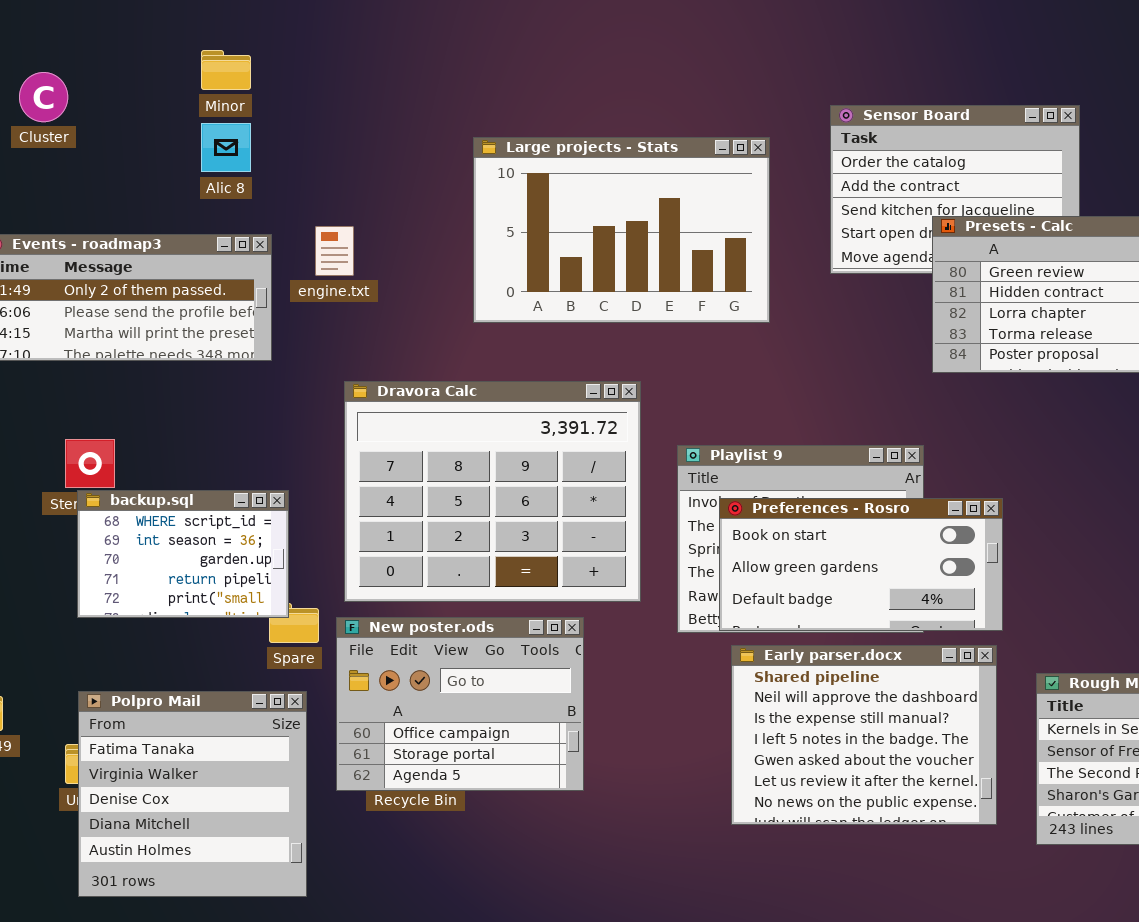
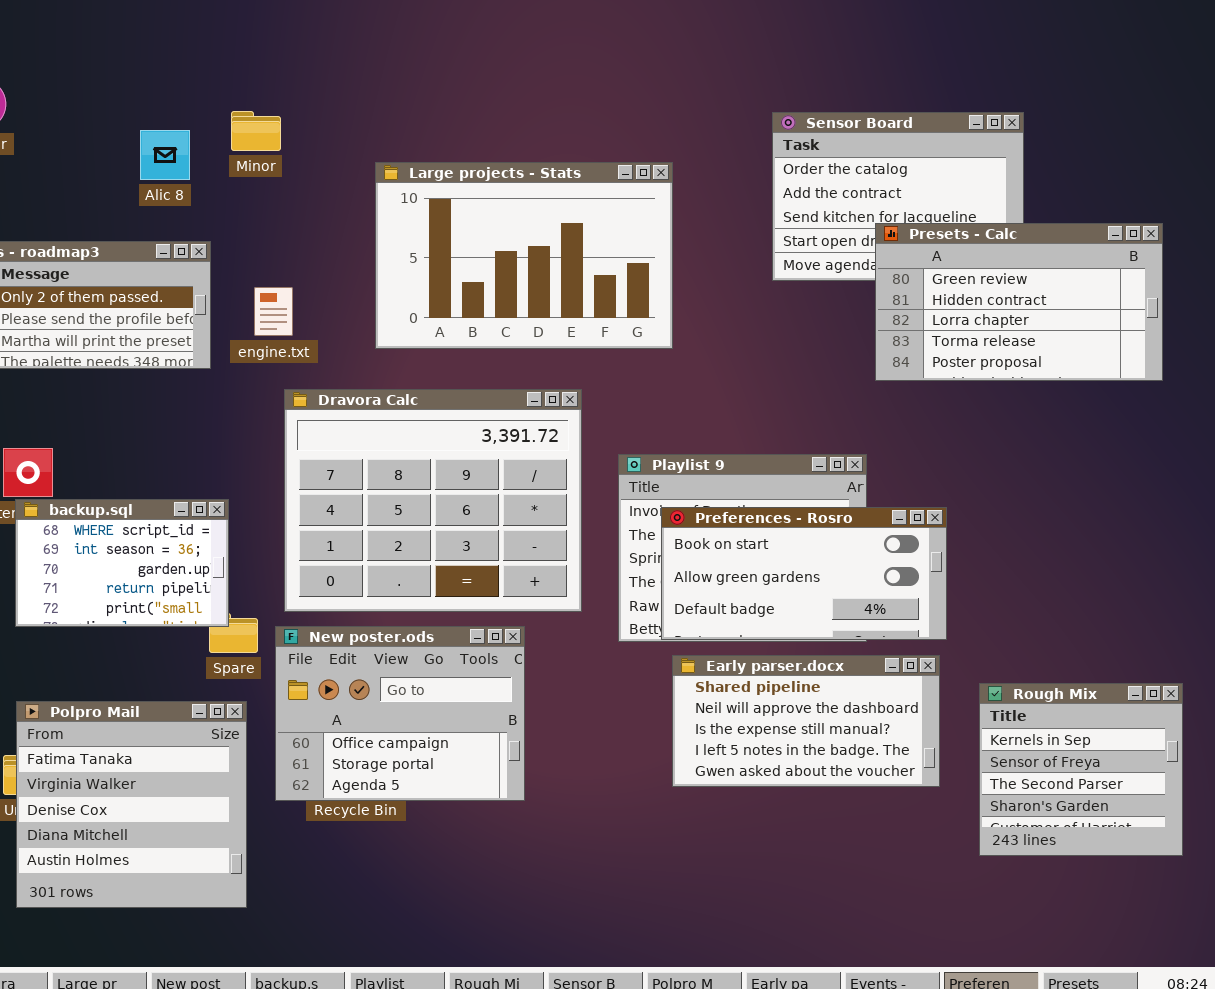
Minor: [201,50,251,90] -> [231,111,281,151], moved
Large projects - Stats: [473,137,770,323] -> [375,162,673,349], moved
engine.txt: [315,226,354,276] -> [254,287,293,336], moved
Early parser.docx: [731,645,997,825] -> [672,655,940,787], resized

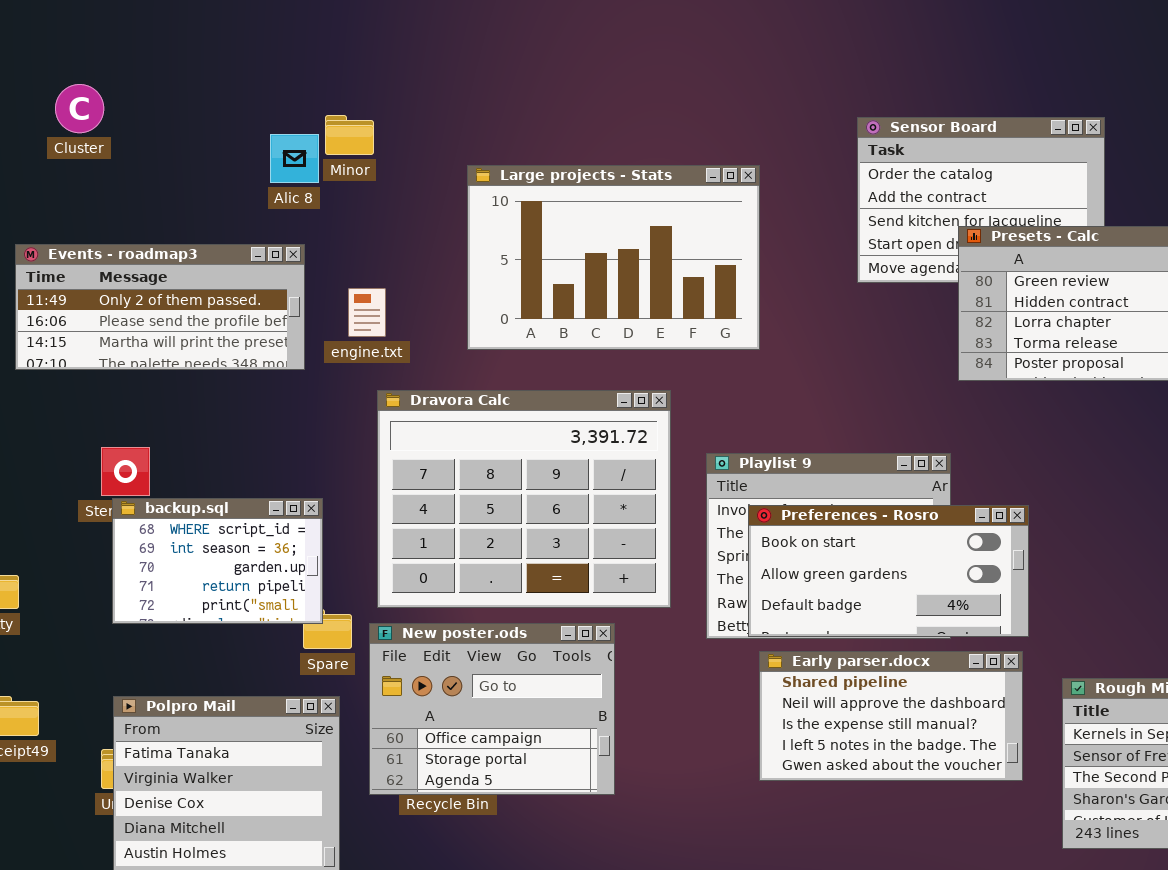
Alic 8: [140,130,190,180] -> [270,134,319,183], moved

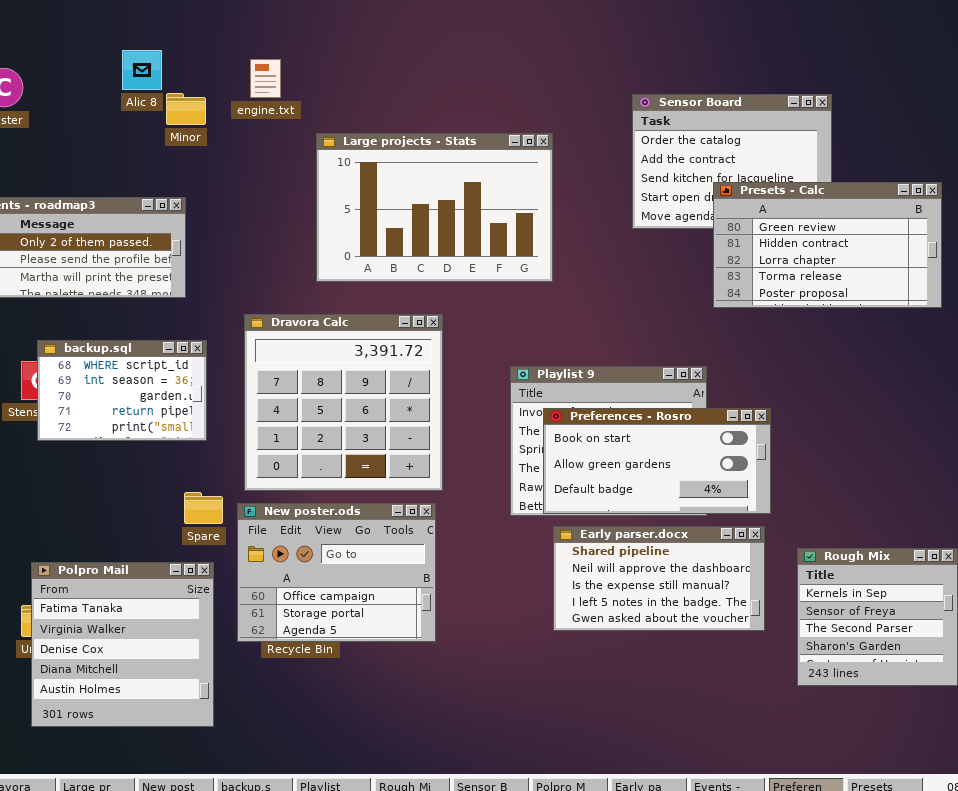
Minor: [325,115,374,155] -> [166,93,206,125], moved
Alic 8: [270,134,319,183] -> [122,50,162,90], moved
engine.txt: [348,288,386,337] -> [250,59,281,98], moved
Dravora Calc: [377,390,671,608] -> [244,314,443,491], resized
backup.sql: [112,498,323,624] -> [37,340,207,441], moved

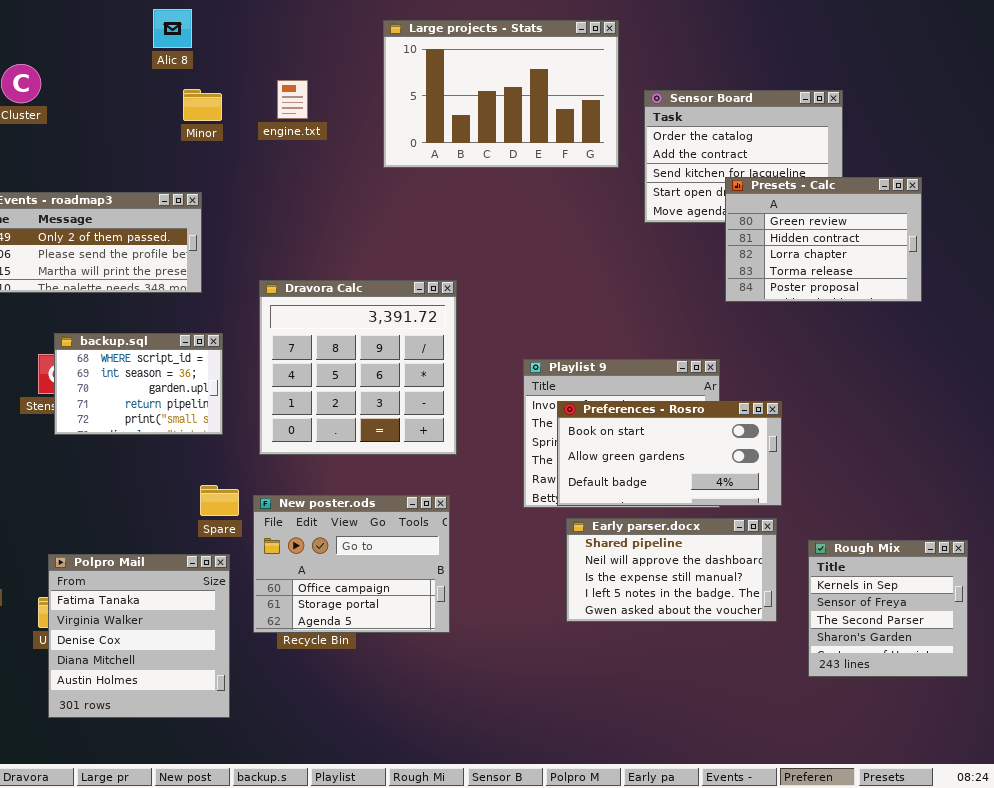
Alic 8: [122,50,162,90] -> [153,9,192,48], moved
engine.txt: [250,59,281,98] -> [277,80,308,119], moved
Large projects - Stats: [316,133,553,282] -> [383,20,619,168], moved
Presets - Calc: [713,182,942,308] -> [725,177,922,302], resized
Dravora Calc: [244,314,443,491] -> [259,280,457,455], moved

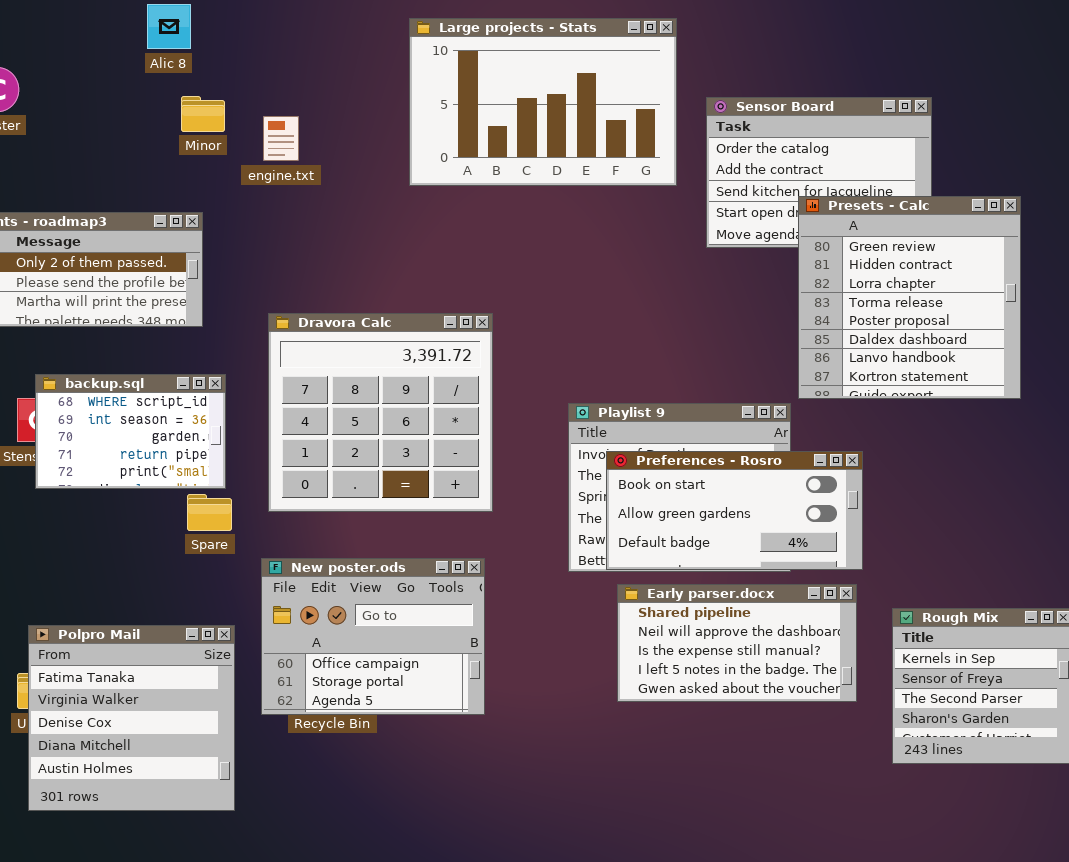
engine.txt: [277,80,308,119] -> [263,116,299,161], moved
Presets - Calc: [725,177,922,302] -> [798,196,1021,399], resized
Spare: [200,485,239,516] -> [187,494,232,531], moved

